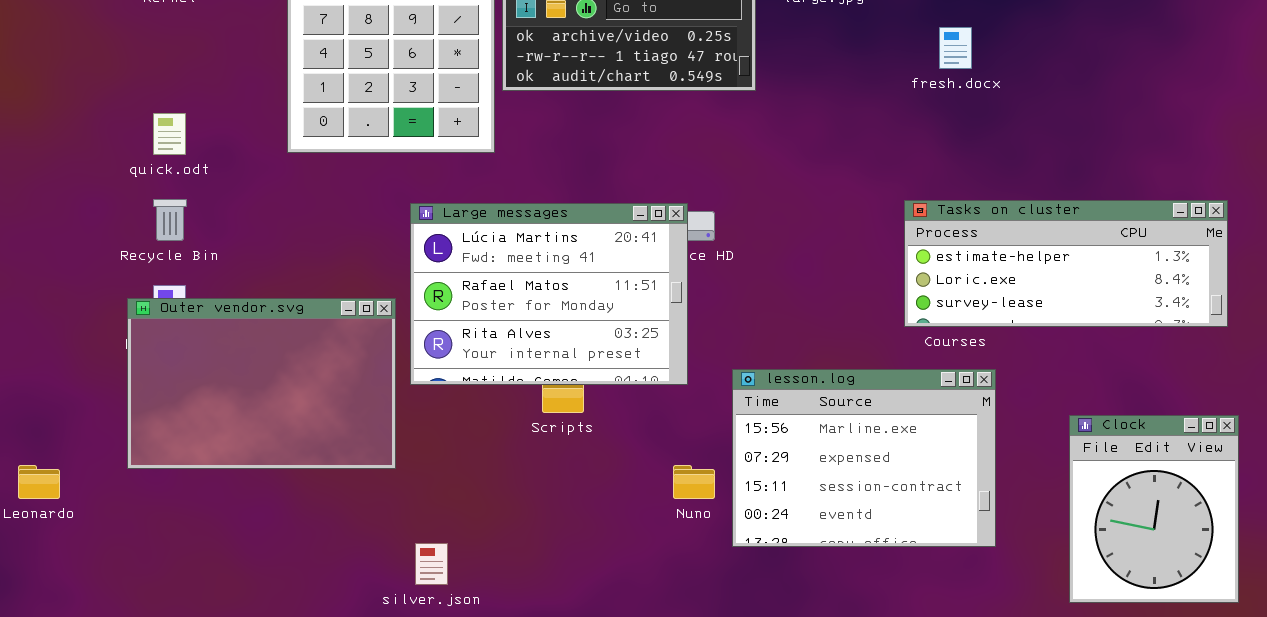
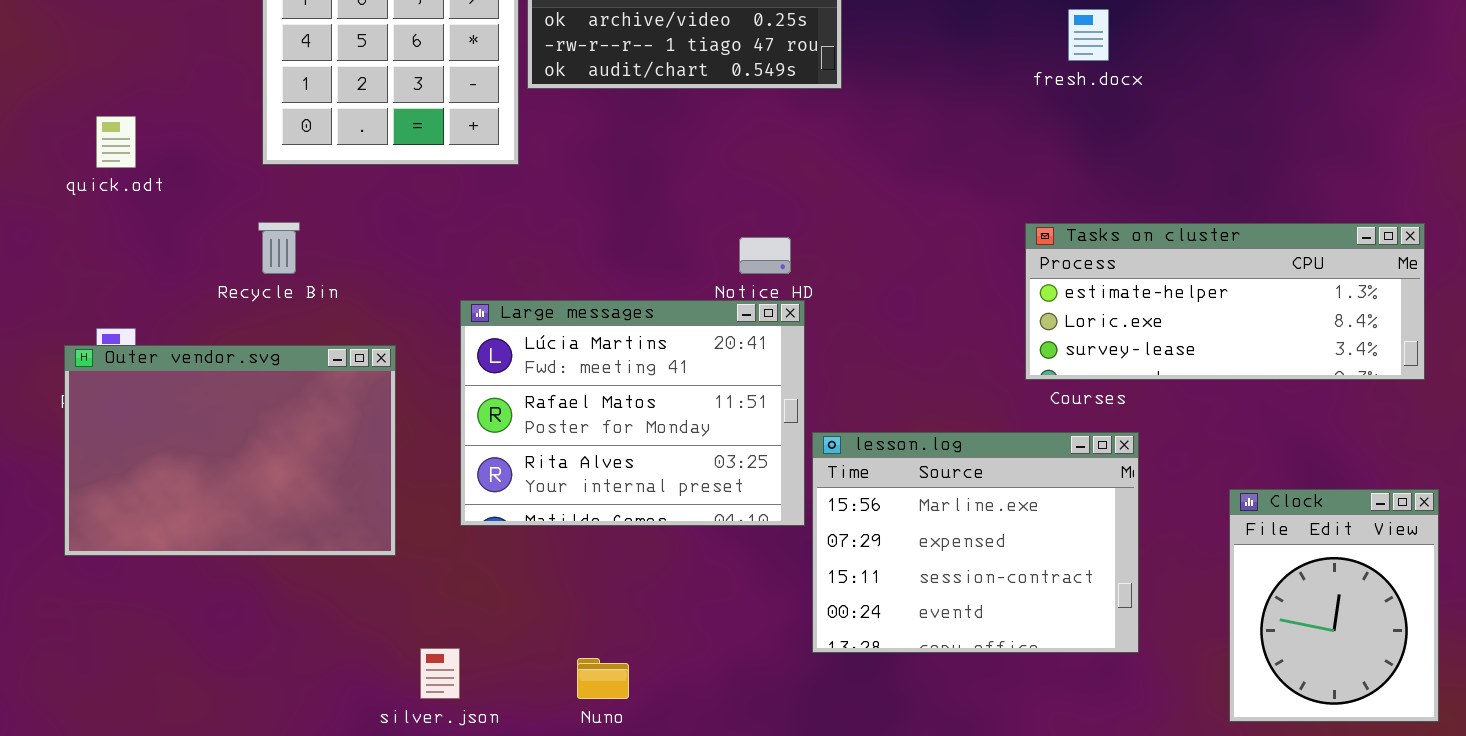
Recycle Bin: [153,199,187,241] -> [258,222,300,274], moved
Large messages: [410,203,688,385] -> [460,300,805,526], moved
Nuno: [673,465,715,499] -> [577,658,629,699], moved

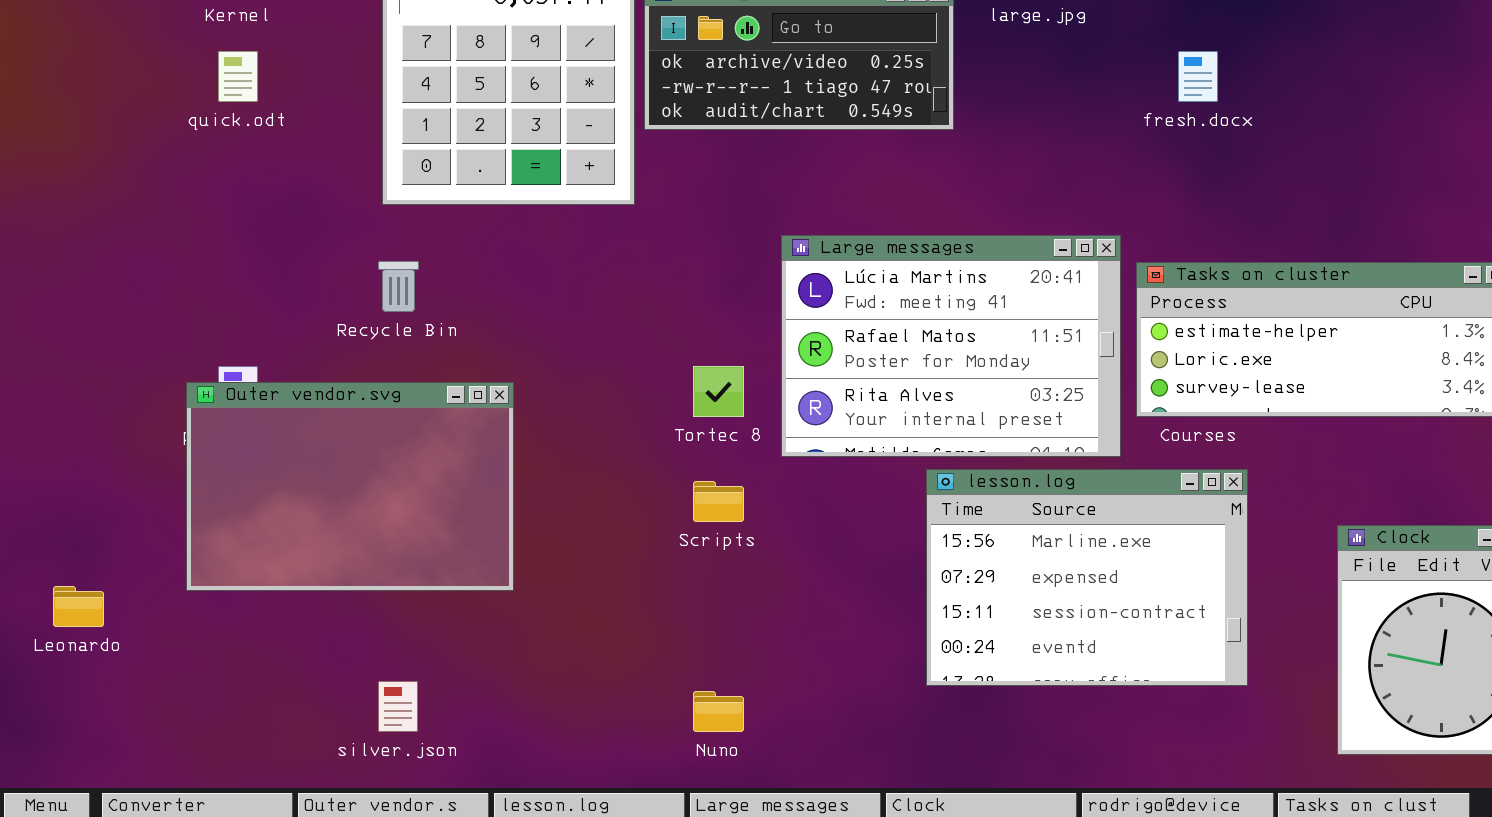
quick.odt: [96,116,136,168] -> [218,51,258,102], moved
Large messages: [460,300,805,526] -> [781,235,1121,457], moved
silver.json: [420,648,460,699] -> [378,681,418,732], moved

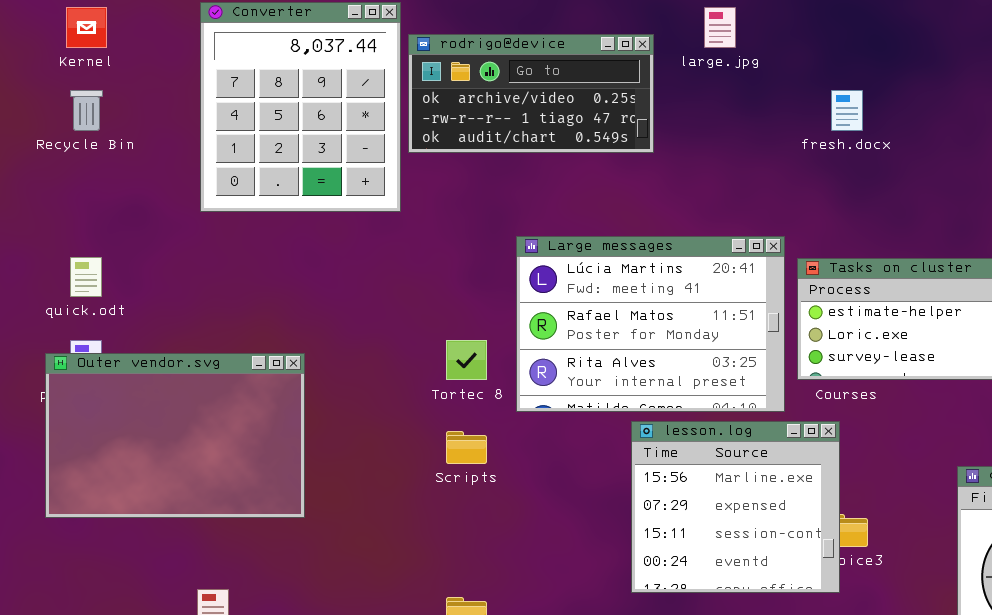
quick.odt: [218,51,258,102] -> [70,257,102,297], moved
Recycle Bin: [378,261,419,312] -> [70,90,103,131], moved
lesson.log: [926,469,1248,686] -> [631,421,840,593], resized

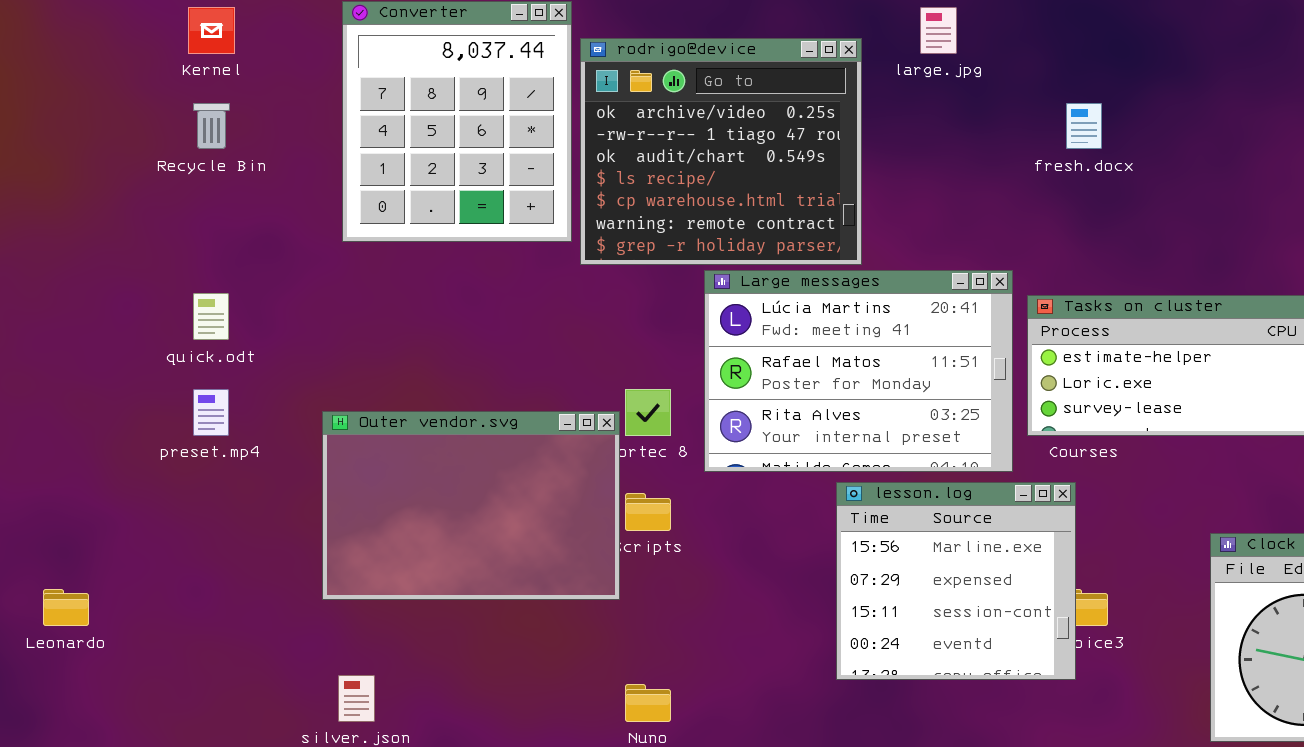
rodrigo@device: [408,34,654,153] -> [580,38,862,265], resized
Outer vendor.svg: [45,353,305,518] -> [322,411,620,600], moved

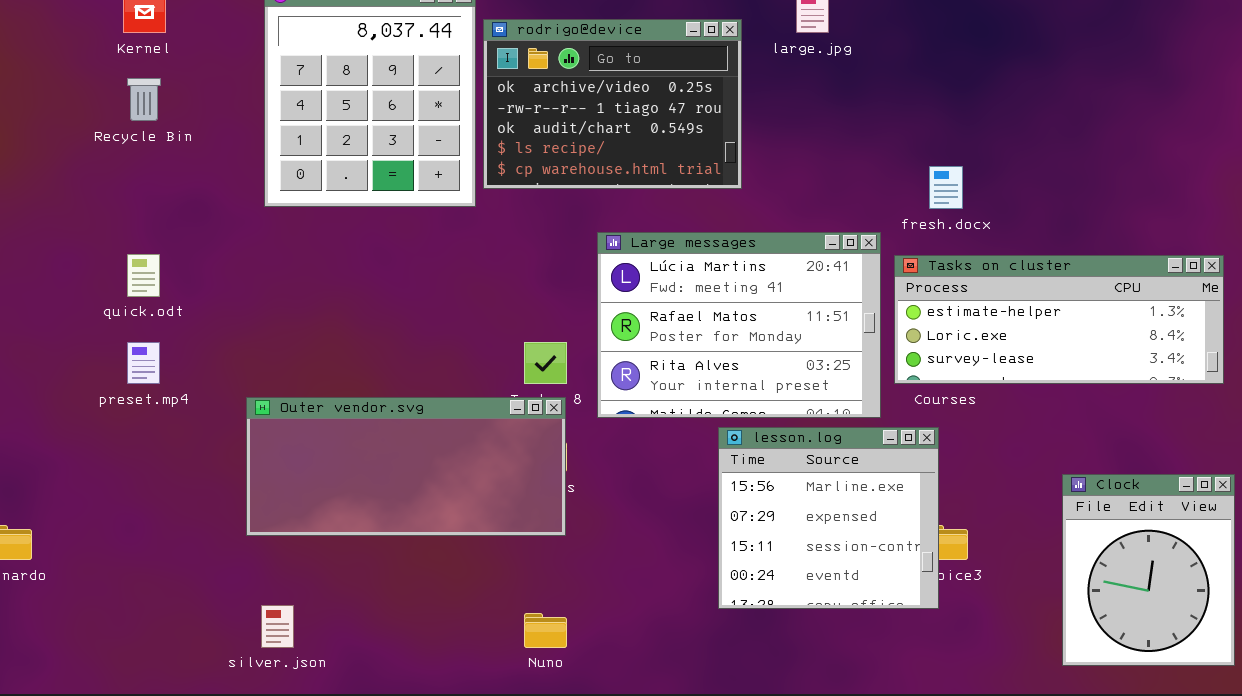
rodrigo@device: [580,38,862,265] -> [483,19,742,189], resized
fresh.docx: [1066,103,1102,149] -> [929,166,963,209], moved
Outer vendor.svg: [322,411,620,600] -> [246,397,566,536], resized

